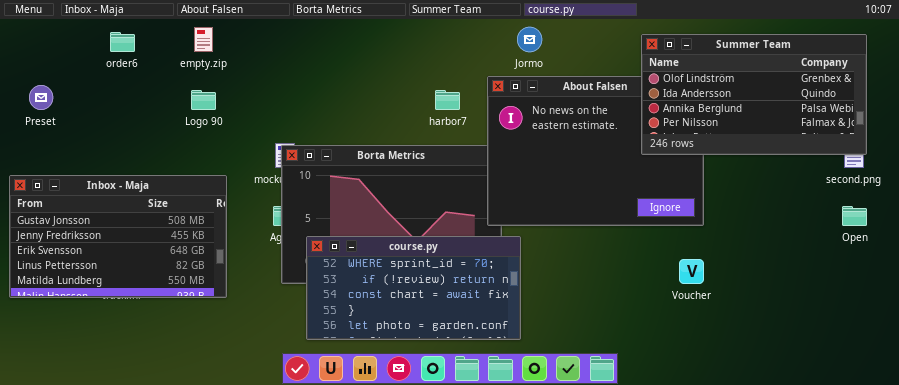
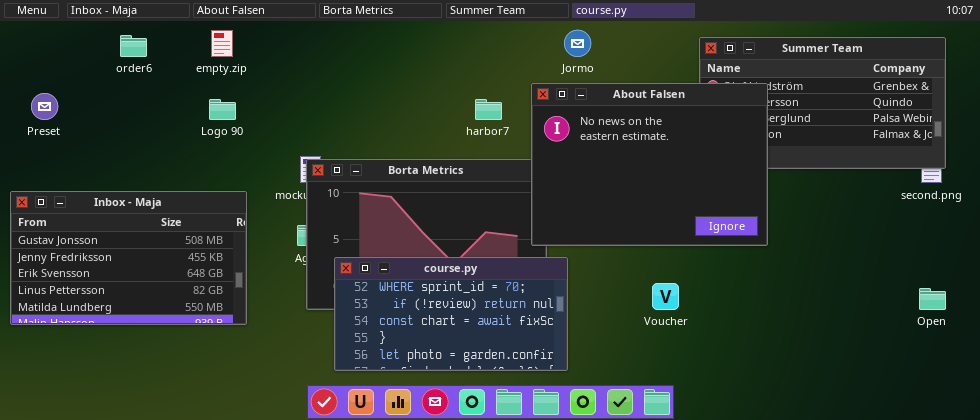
About Falsen: [487,76,704,226] -> [531,83,768,246], raised
Open: [842,206,867,226] -> [919,288,946,310], moved
Voucher: [679,259,704,284] -> [652,283,679,310], moved

